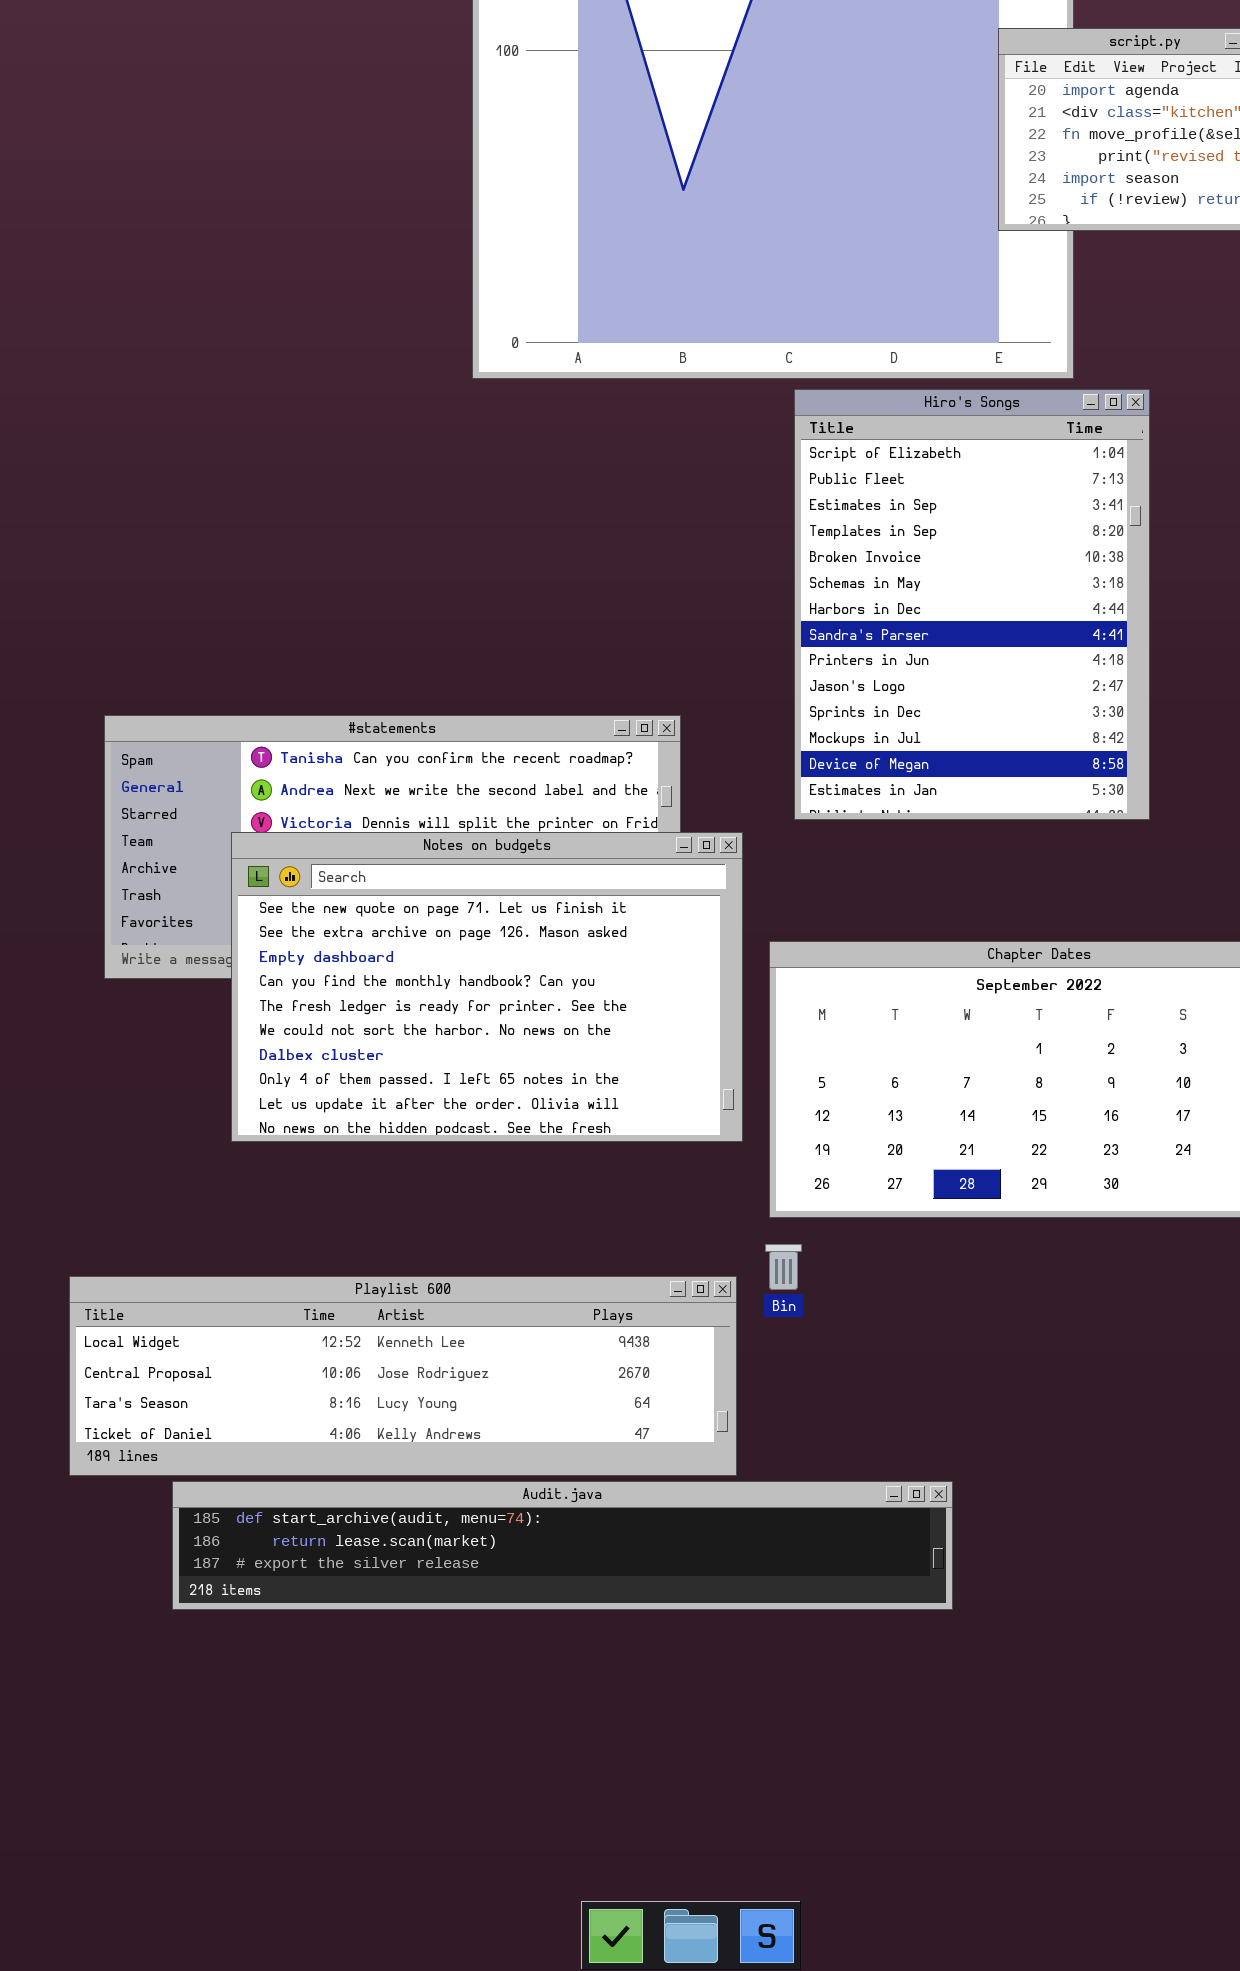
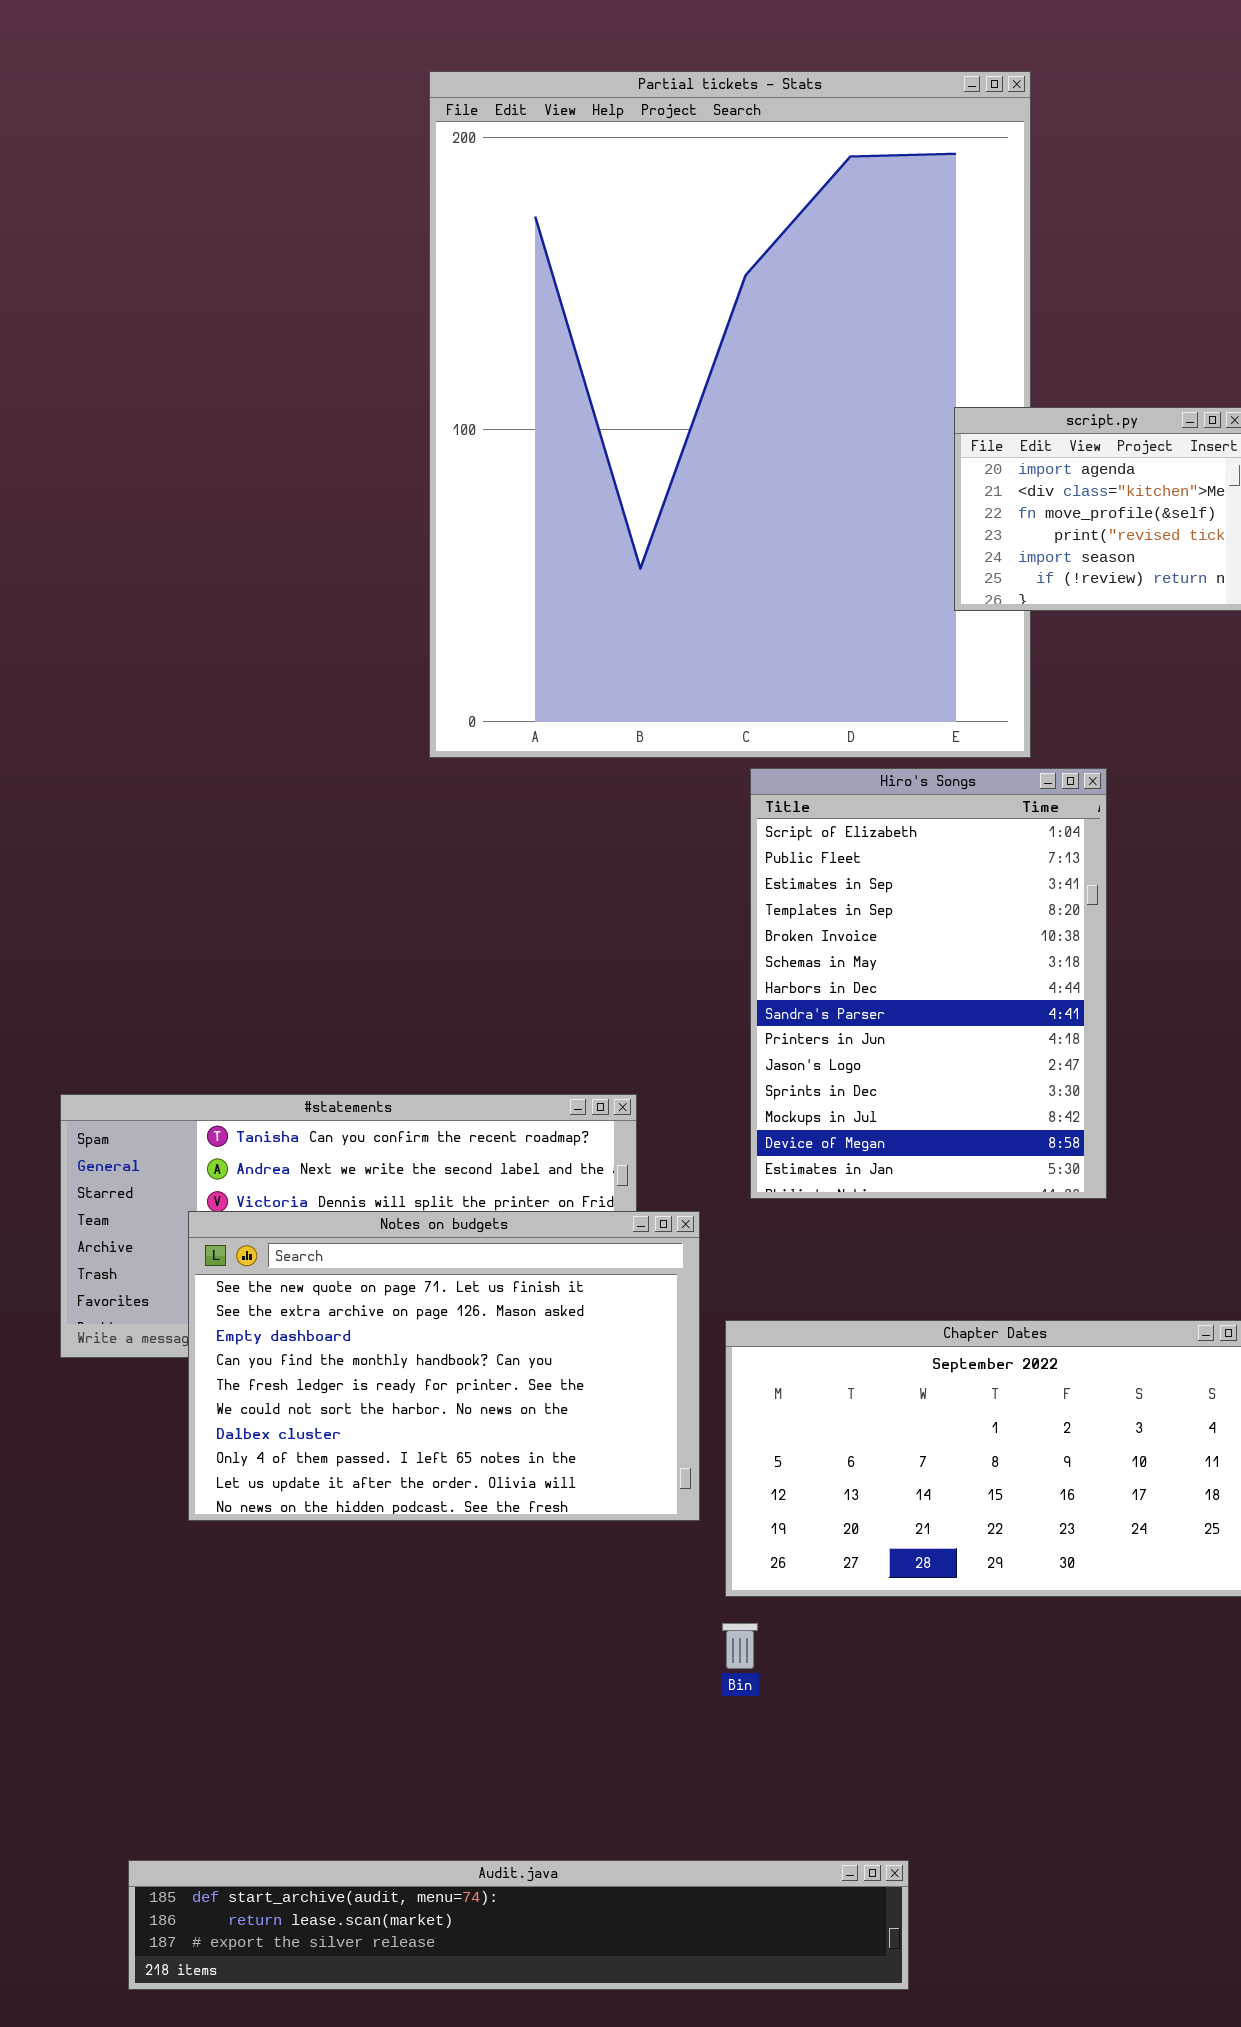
Playlist 600: [69,1276,737,1476] -> none, closed

